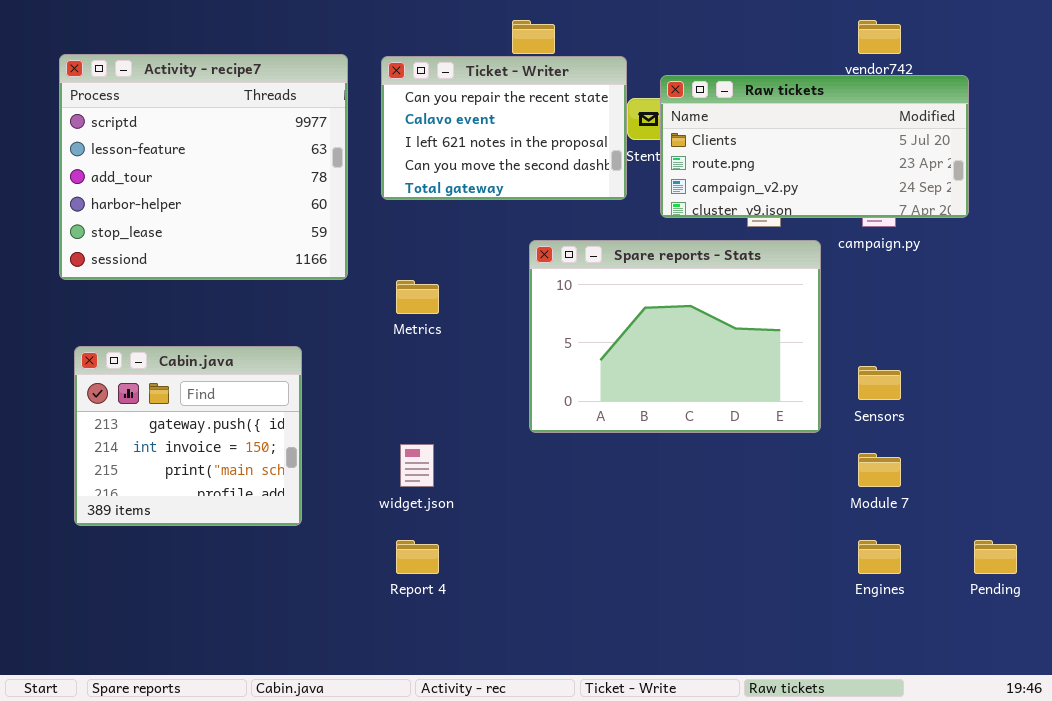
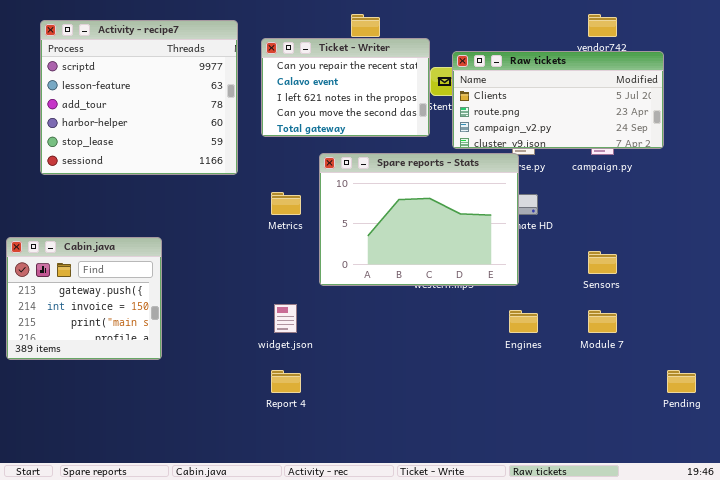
Activity - recipe7: [59,54,348,280] -> [40,20,238,175], moved
Spare reports - Stats: [529,240,821,433] -> [319,153,519,286], moved
Cabin.java: [74,346,302,526] -> [6,237,162,360], moved
Engines: [858,540,901,574] -> [509,310,538,333], moved

